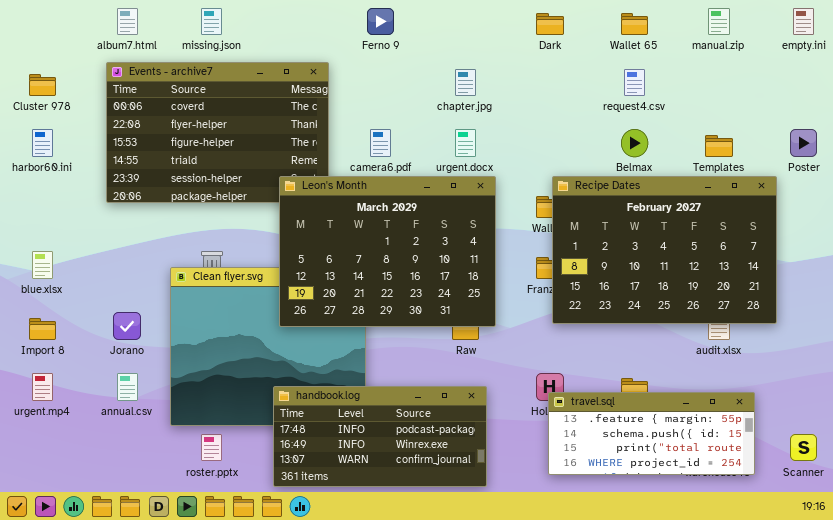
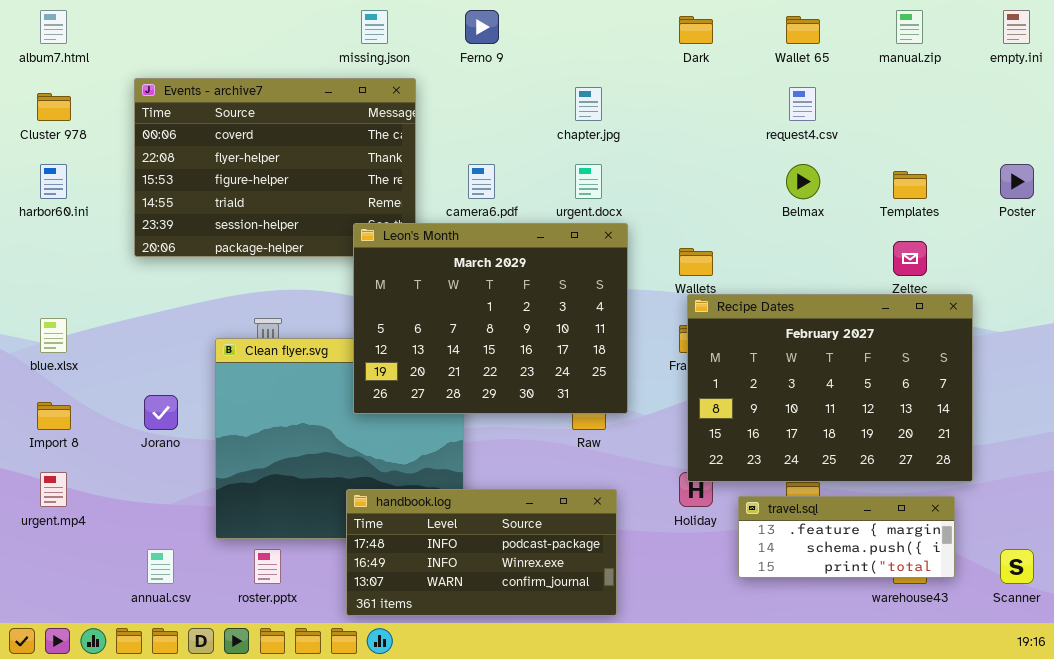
album7.html: [117,8,138,35] -> [40,10,67,44], moved
missing.json: [201,8,222,35] -> [361,10,388,44], moved
Recipe Dates: [552,176,777,324] -> [687,294,973,482], moved
annual.csv: [117,373,138,401] -> [147,549,174,584], moved
travel.sql: [548,392,755,475] -> [738,496,955,578], resized

